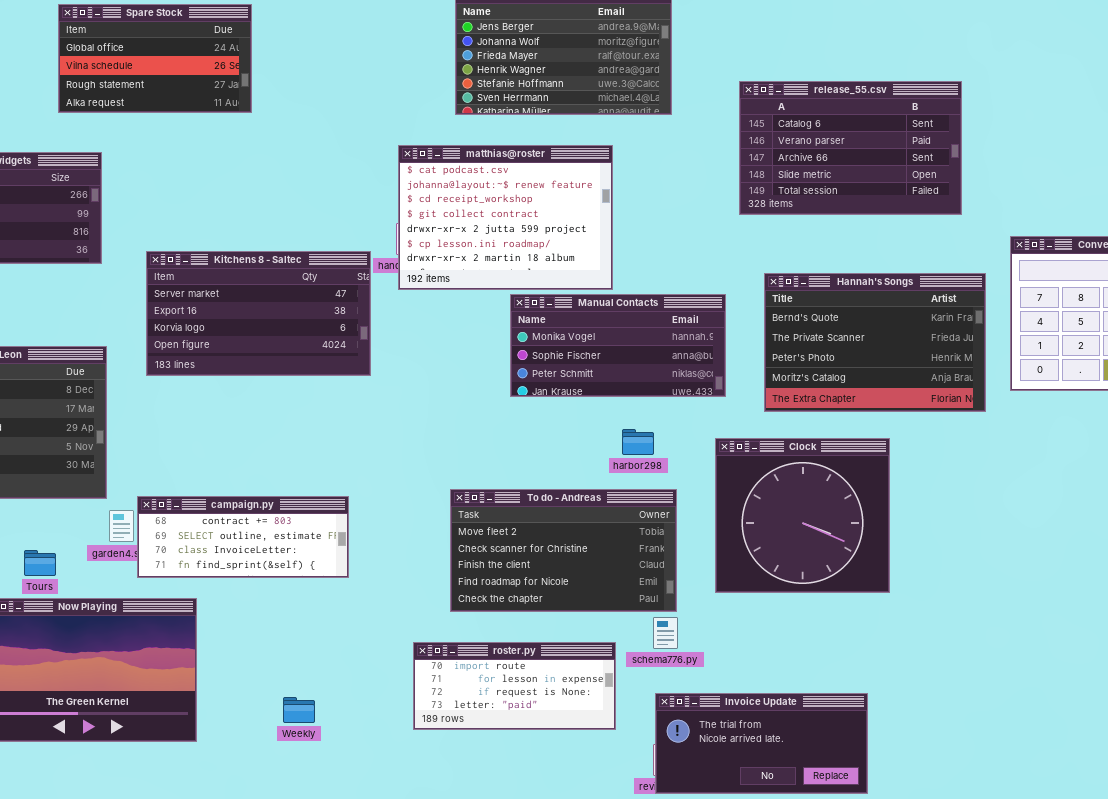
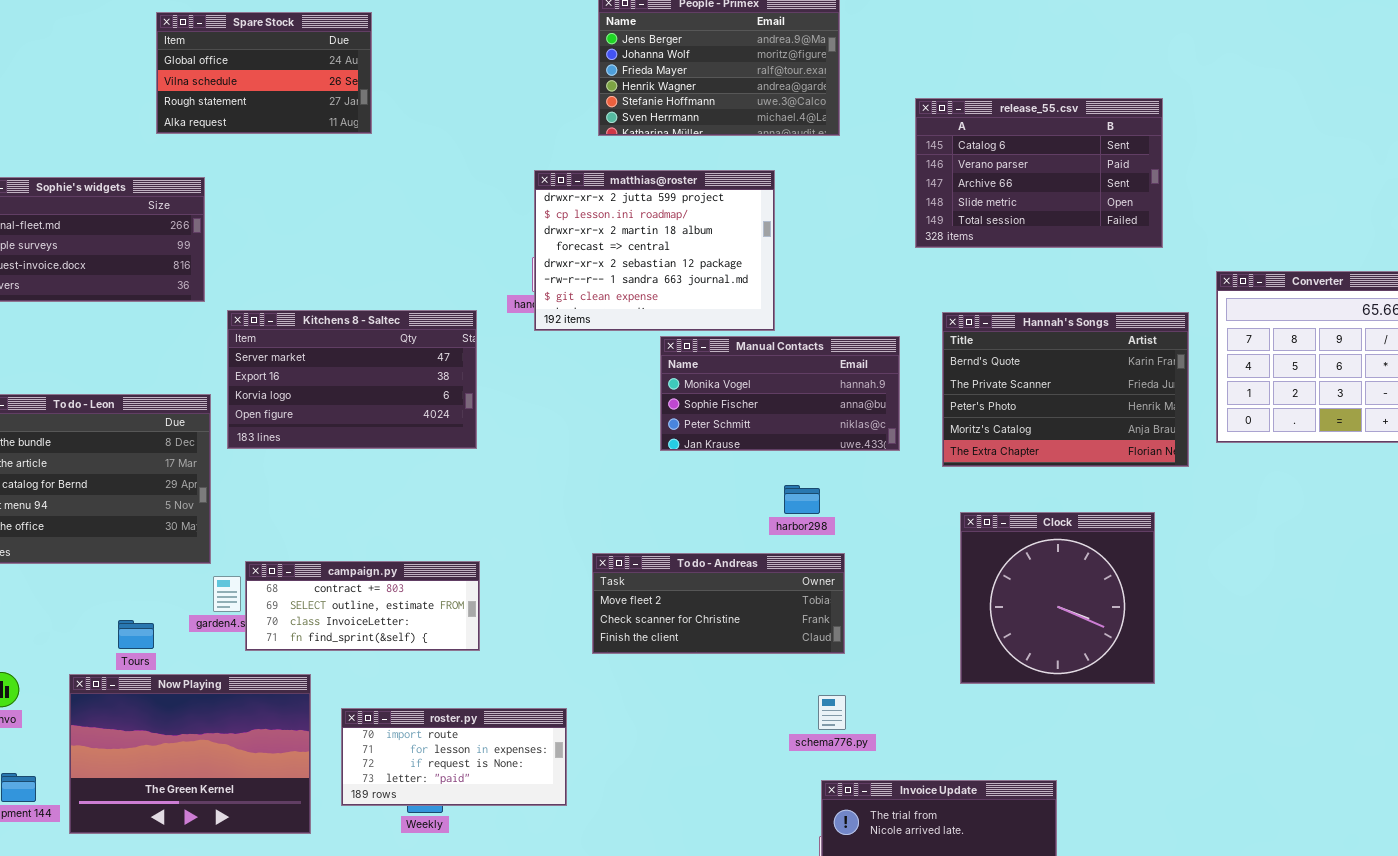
matthias@roster: [398,145,613,290] -> [534,170,775,331], scrolled down 4 rows
Kitchens 8 - Saltec: [146,251,371,376] -> [227,310,477,449], moved
Clock: [715,438,890,593] -> [960,512,1155,684], moved
To do - Andreas: [450,489,677,612] -> [592,553,845,654], resized
roster.py: [413,642,616,730] -> [341,708,567,806], moved

